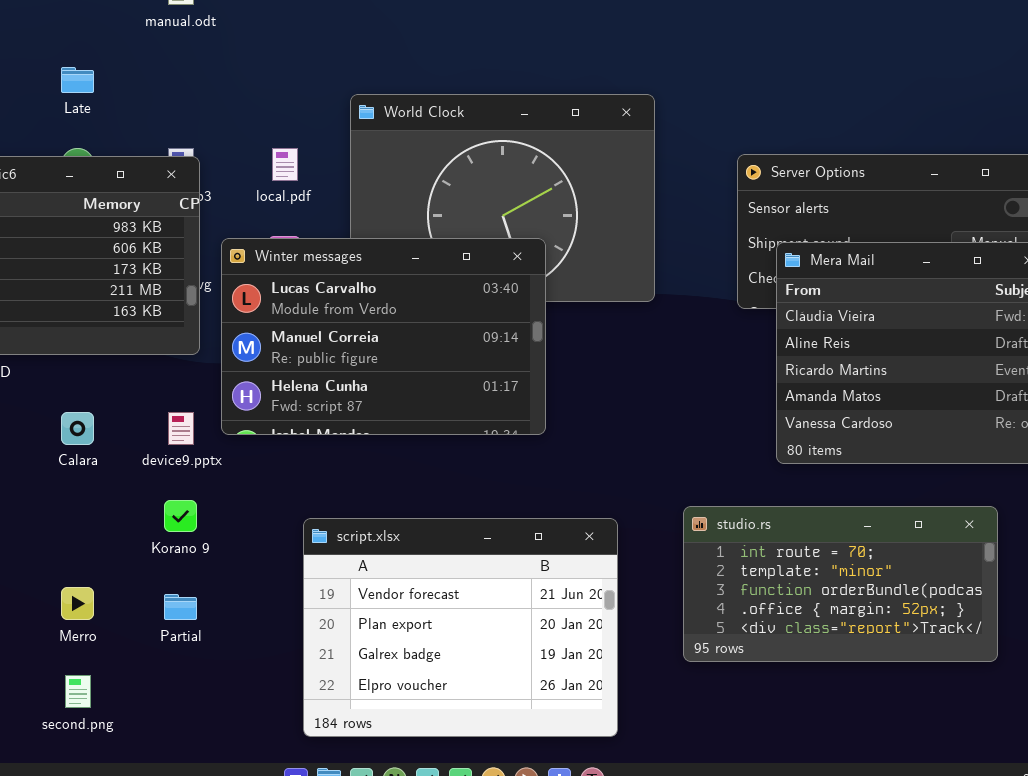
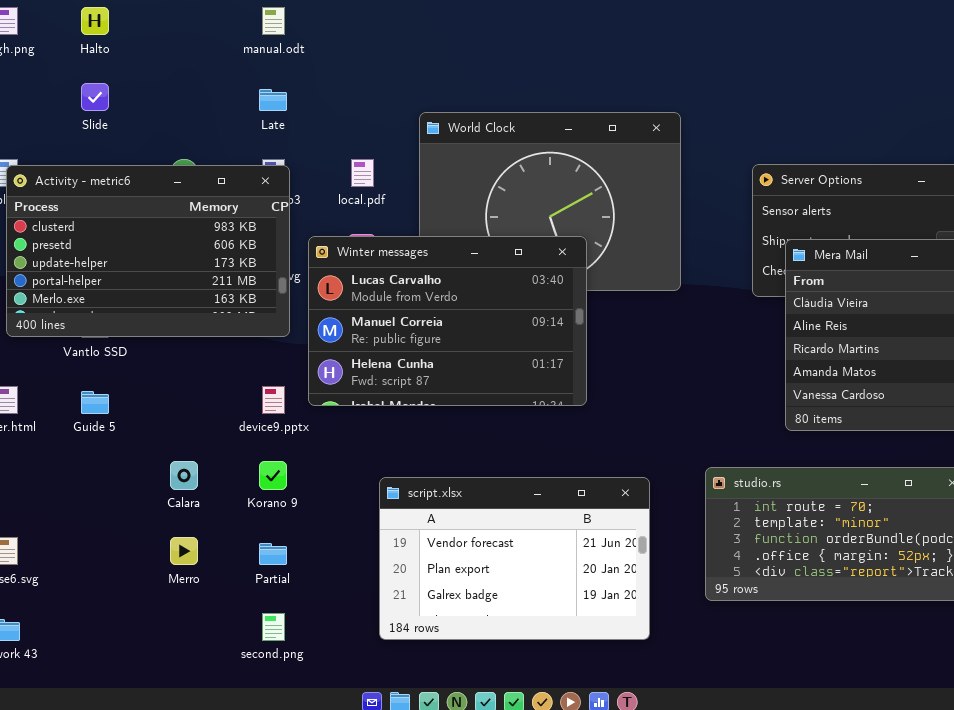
Late: [61,67,94,93] -> [259,89,287,111], moved
Calara: [61,412,94,445] -> [170,461,198,490], moved
script.xlsx: [303,518,618,737] -> [379,477,650,640], resized
second.png: [65,675,91,708] -> [262,613,285,641], moved

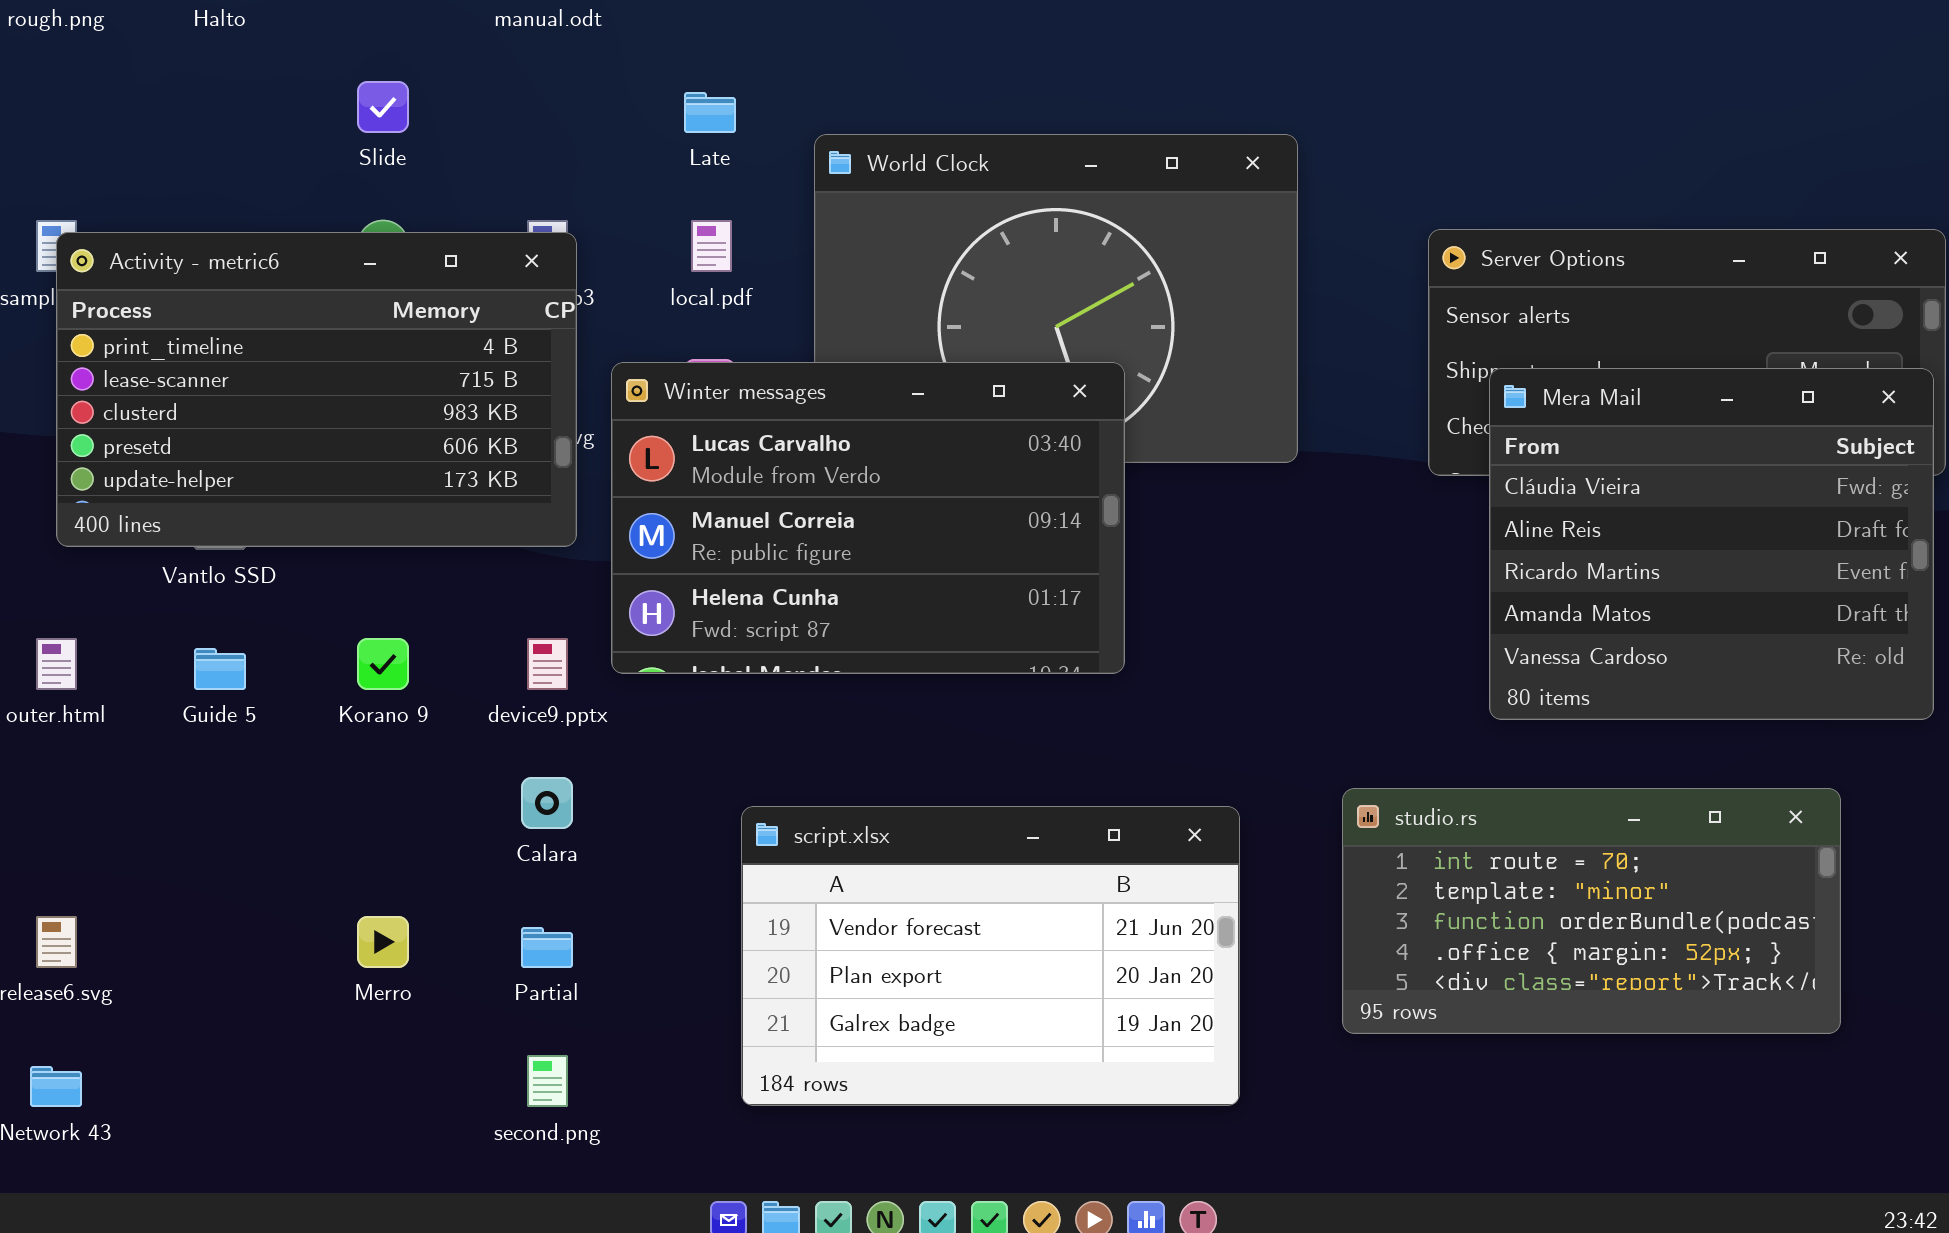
Slide: [81,83,109,111] -> [357,81,409,133], moved
Late: [259,89,287,111] -> [684,92,736,133], moved
Activity - metric6: [6,165,290,337] -> [56,232,577,547], scrolled up 2 rows
Calara: [170,461,198,490] -> [521,777,573,829], moved
Korano 9: [259,461,287,490] -> [357,638,409,690], moved

